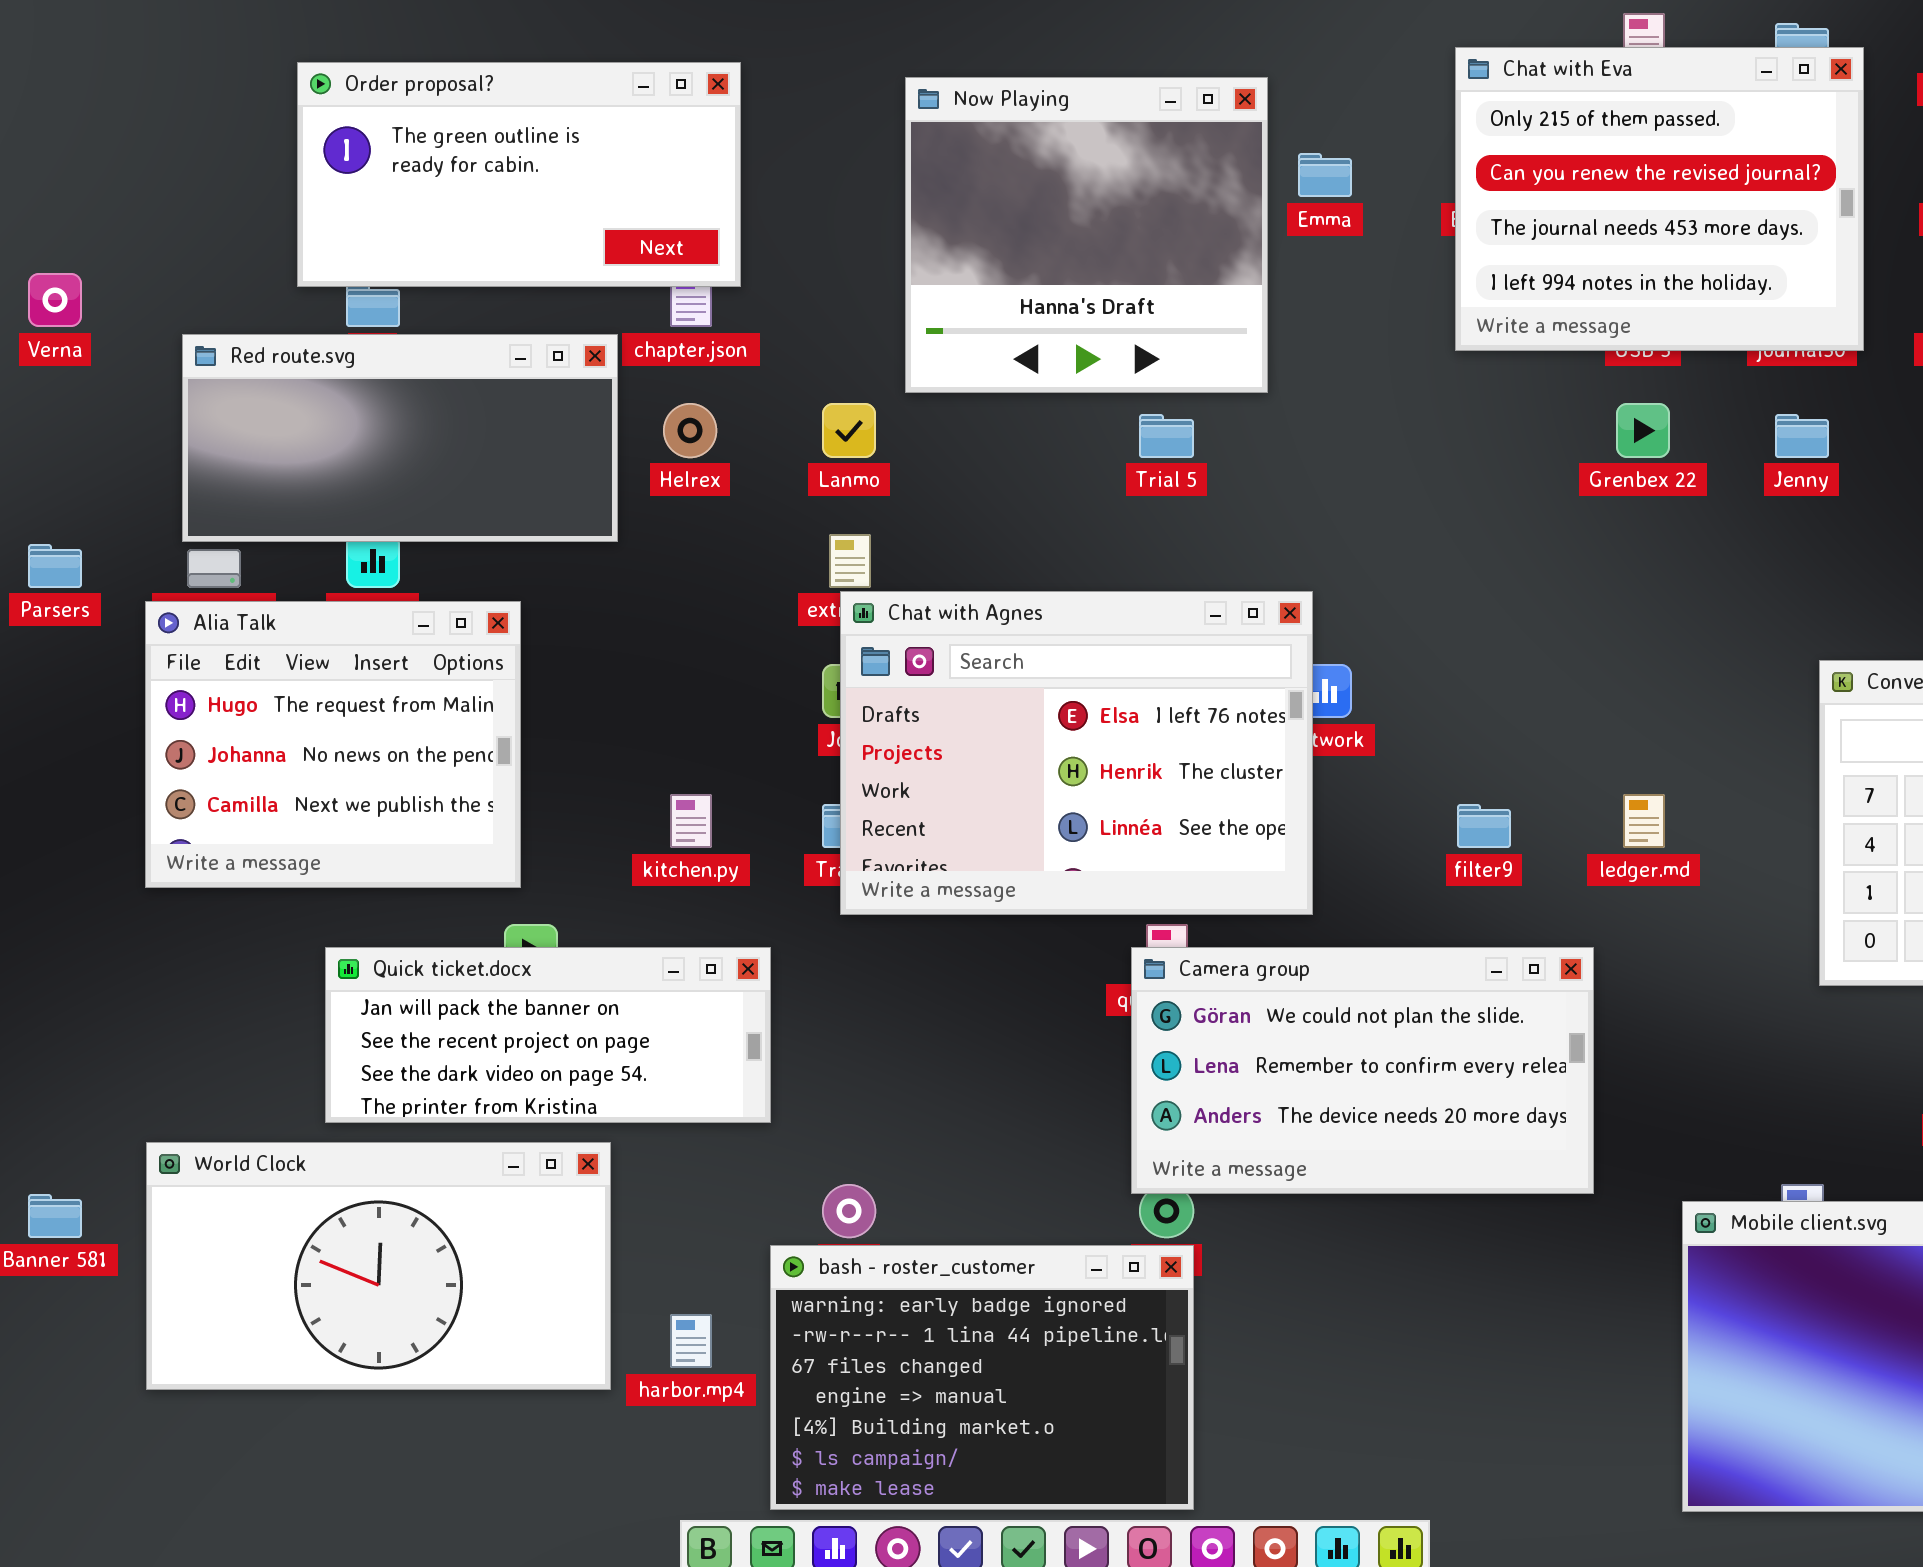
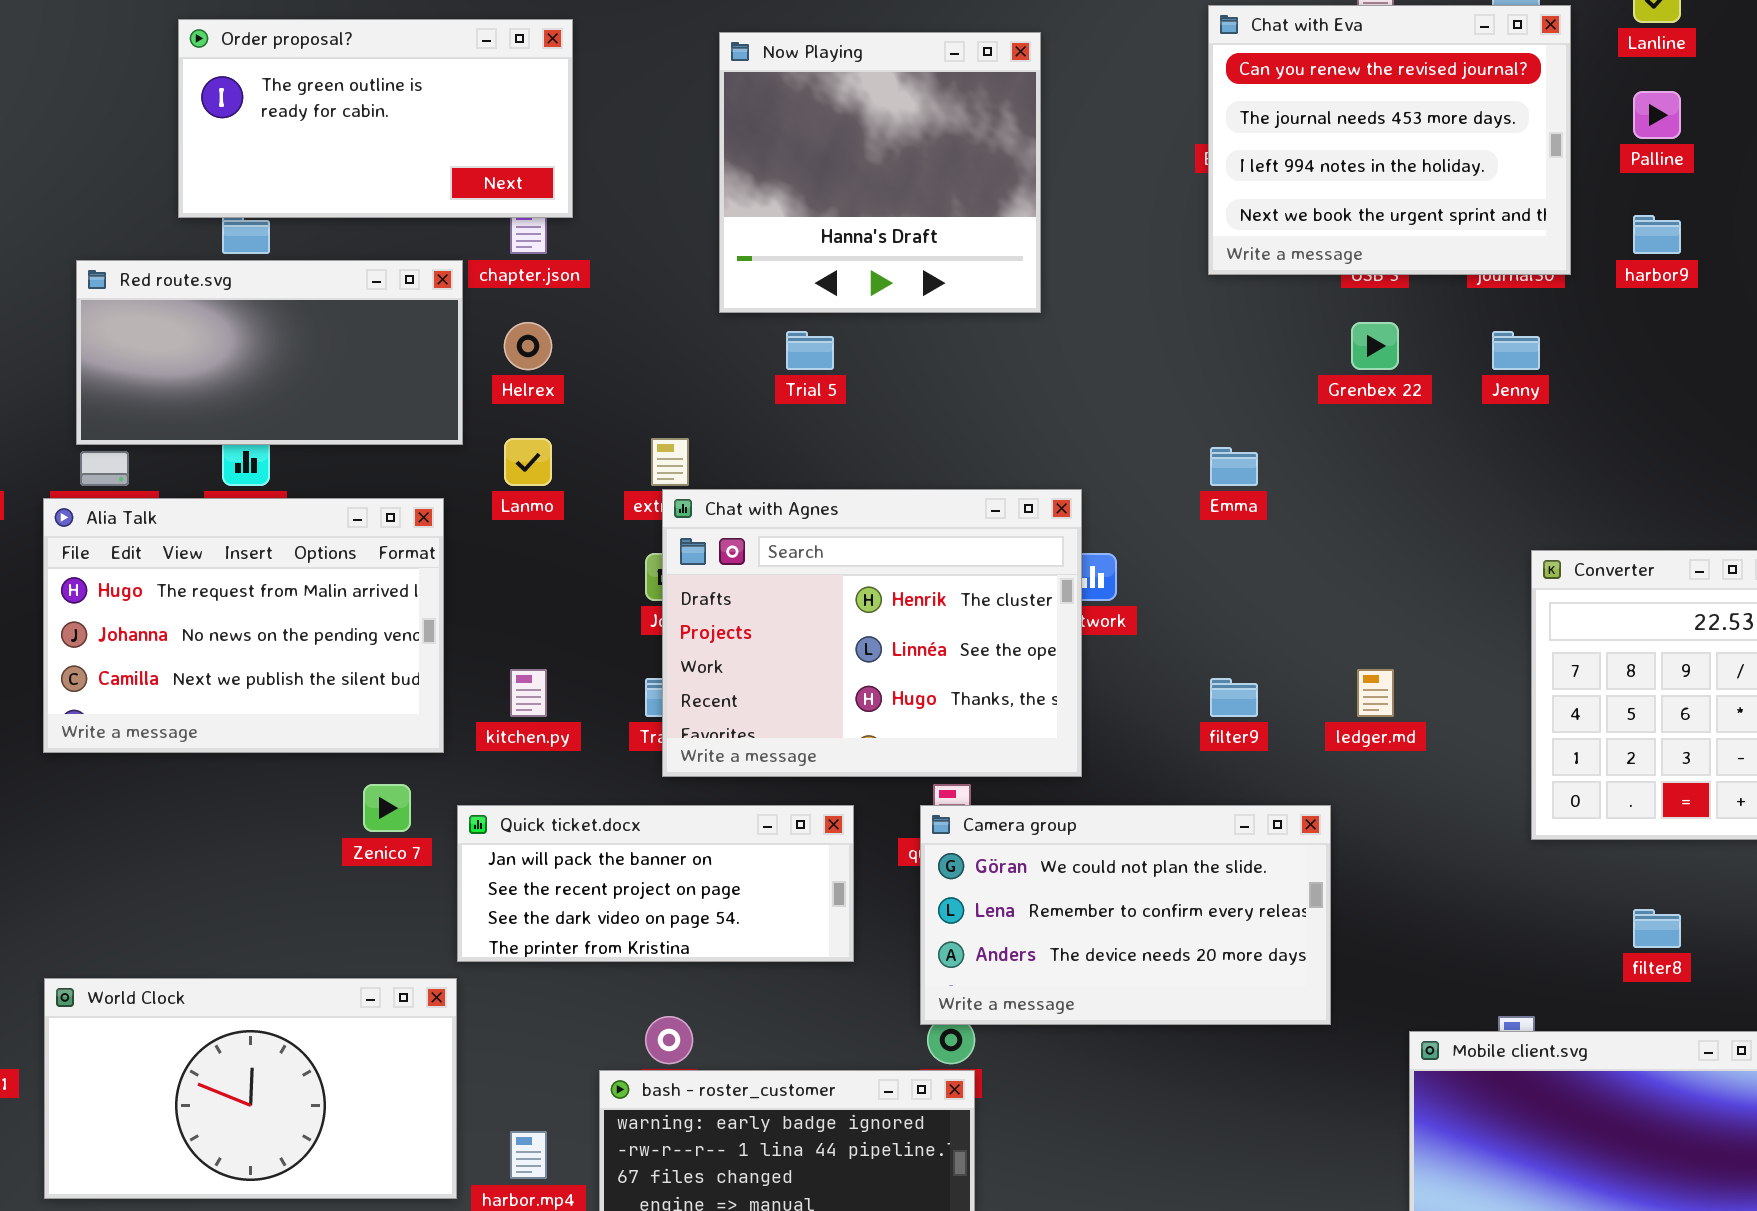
Chat with Eva: [1455,47,1864,351] -> [1208,5,1571,275], scrolled down 1 row
Emma: [1298,153,1352,197] -> [1210,447,1258,486], moved
Lanmo: [822,403,876,458] -> [504,438,552,486], moved
Trial 5: [1139,414,1194,458] -> [786,331,834,370], moved
Chat with Agnes: [840,591,1313,915] -> [662,489,1082,777], scrolled down 1 row
Alia Talk: [145,601,521,888] -> [43,498,444,753], resized
Quick ticket.docx: [325,947,771,1123] -> [457,805,854,962], moved

